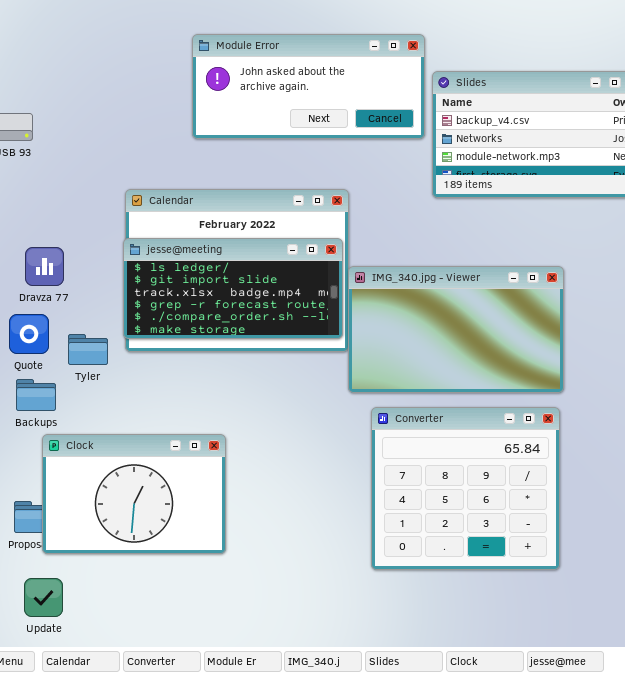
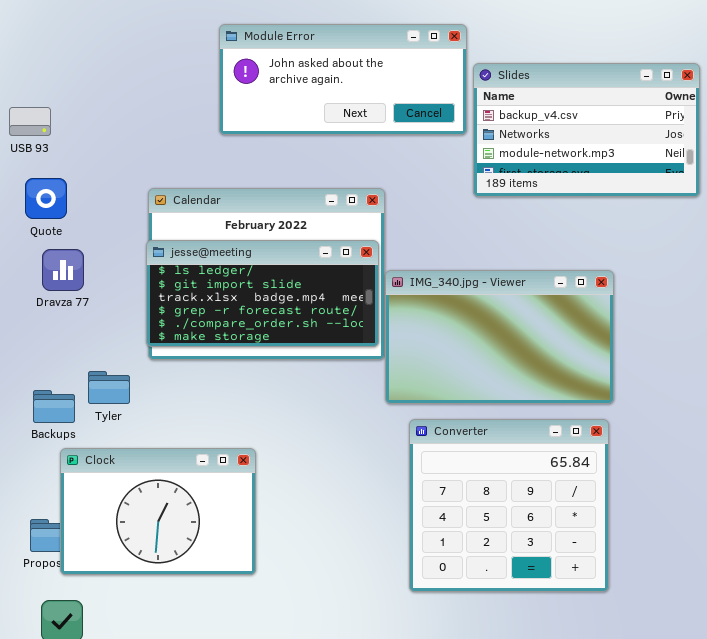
Quote: [9,314,49,354] -> [25,178,67,219], moved
Tyler: [68,334,108,365] -> [88,371,130,404], moved

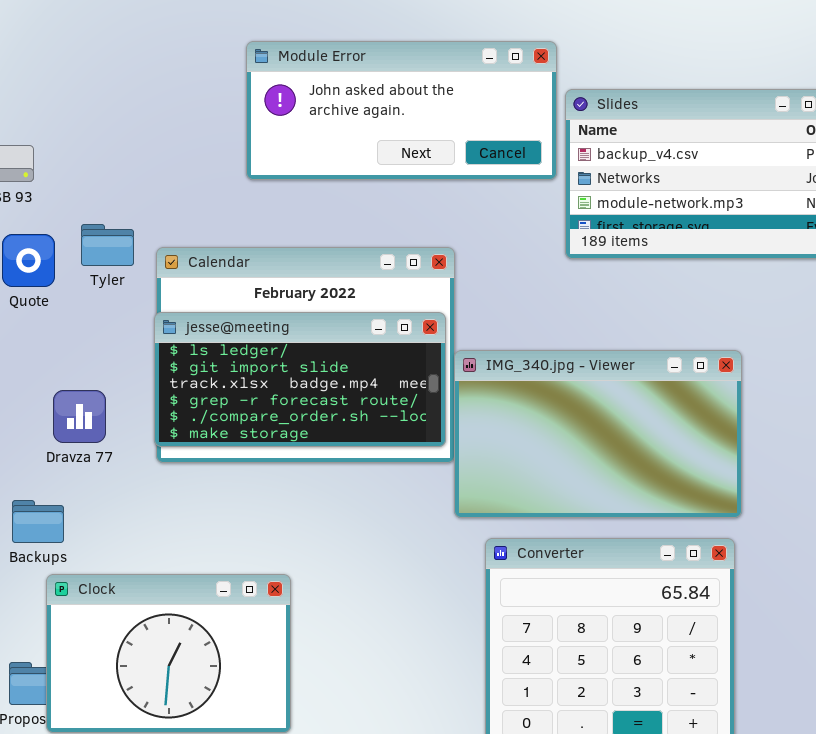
Dravza 77: [42,249,84,291] -> [53,390,106,443], moved
Tyler: [88,371,130,404] -> [81,224,134,266], moved

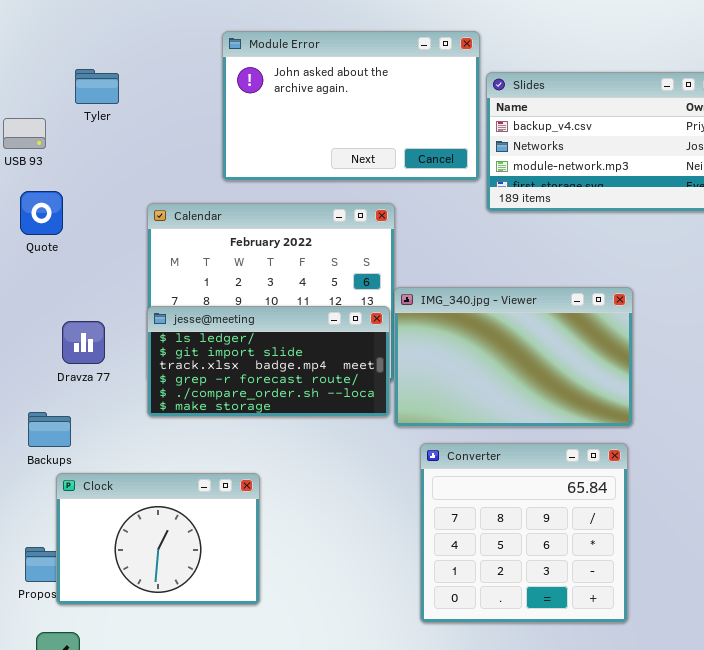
Module Error: [246,41,557,180] -> [222,31,480,181], resized
Tyler: [81,224,134,266] -> [75,69,119,104], moved
jesse@meeting: [154,312,446,447] -> [147,306,390,417], moved

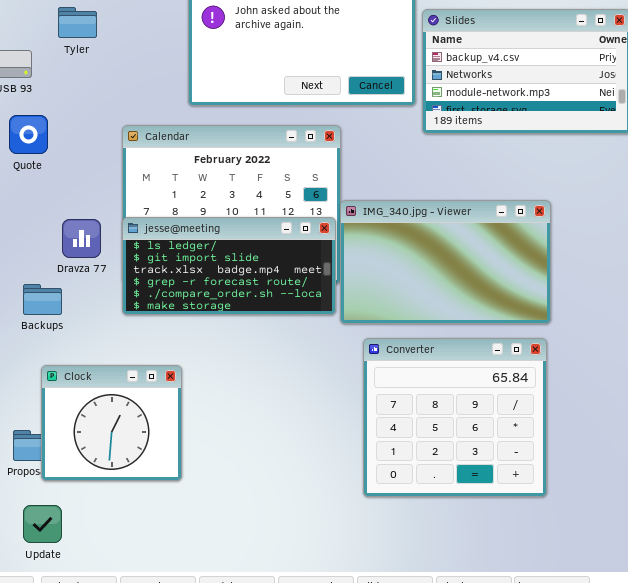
Dravza 77: [62,321,105,364] -> [62,219,101,258], moved
Backups: [28,412,71,447] -> [23,284,62,315], moved
Clock: [56,473,260,605] -> [41,365,182,481], resized

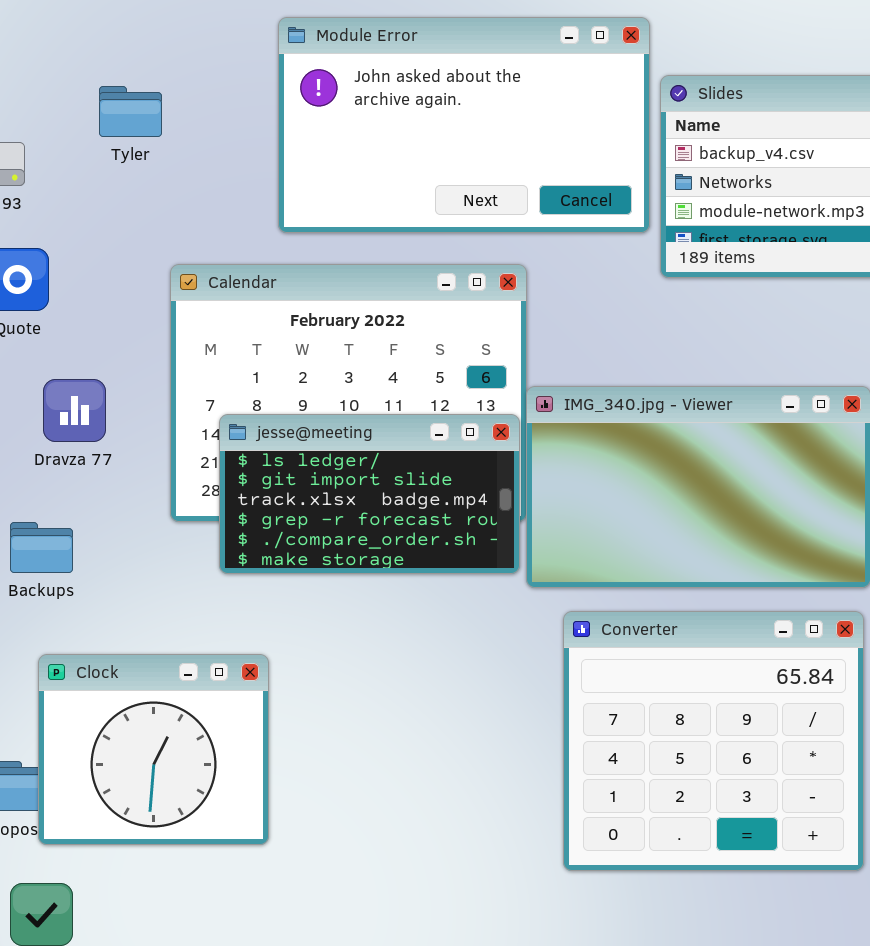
Tyler: [58,7,97,38] -> [99,86,162,137], moved
jesse@meeting: [122,217,336,315] -> [219,414,520,574], resized
Dravza 77: [62,219,101,258] -> [43,379,106,442], moved

